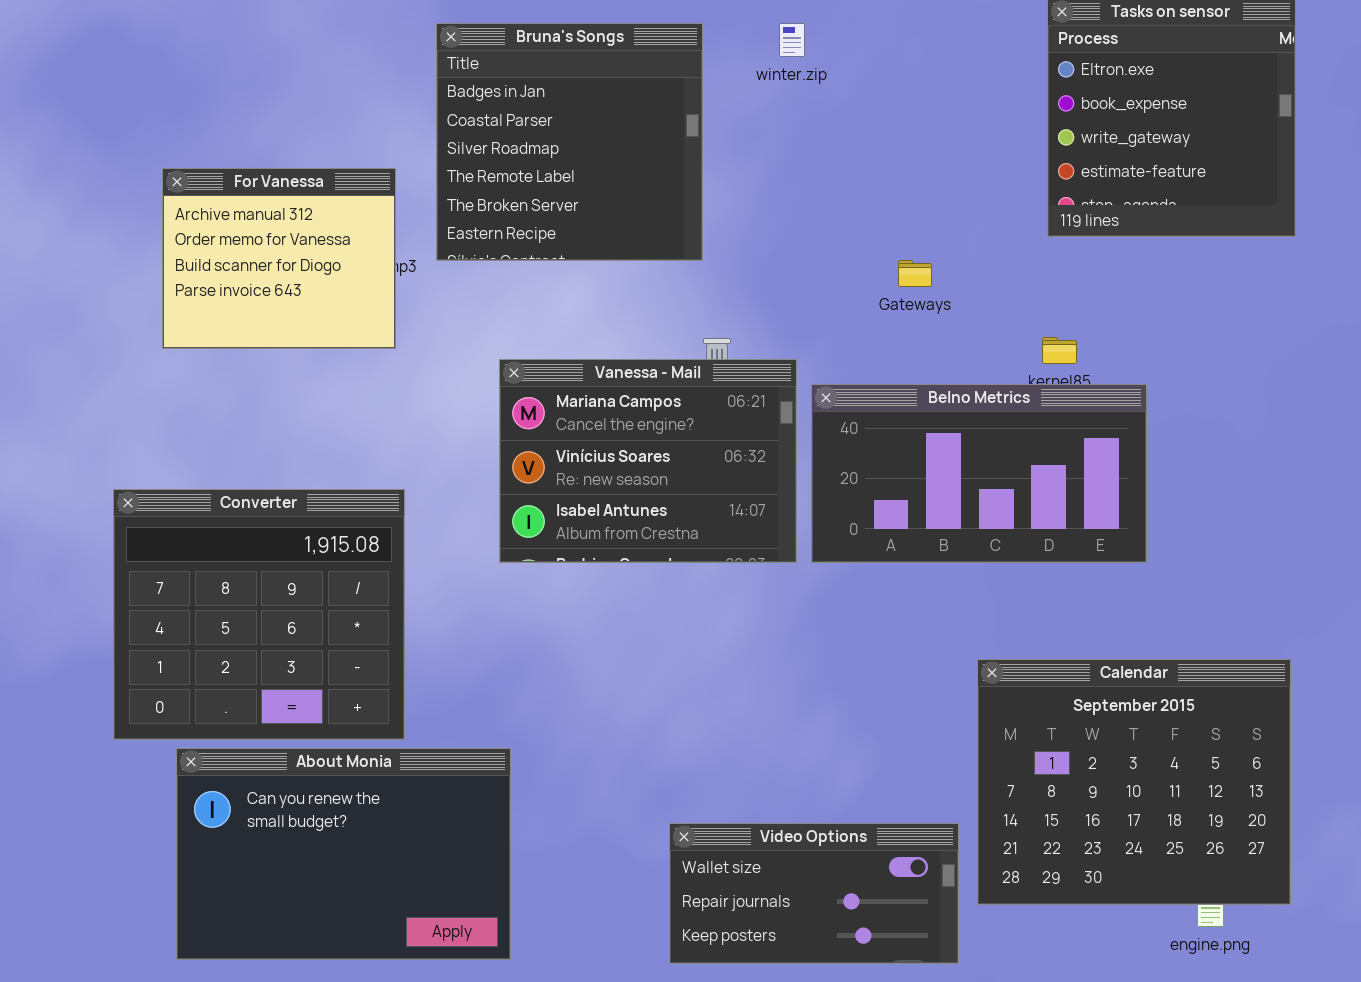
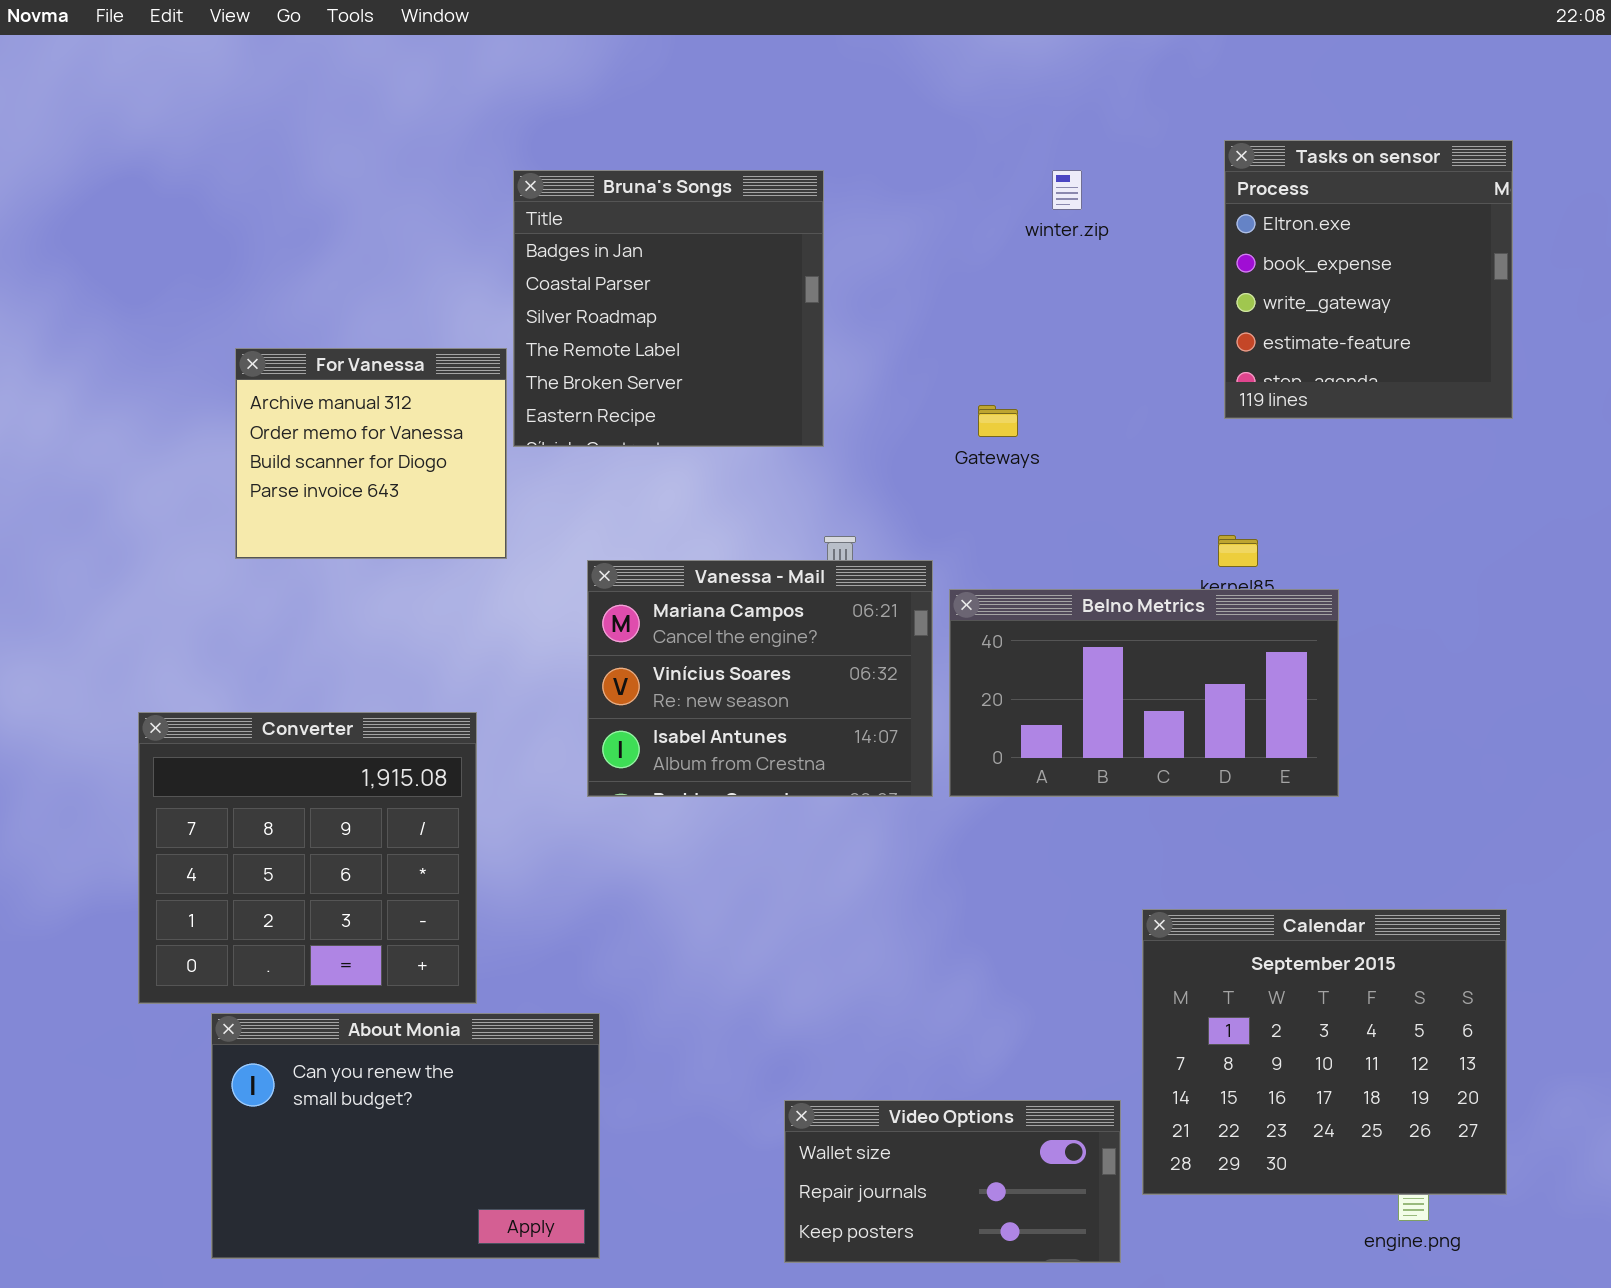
winter.zip: [779,23,805,57] -> [1052,170,1082,210], moved
For Vanessa: [162,168,396,349] -> [235,348,507,559], moved
Gateways: [898,260,932,287] -> [978,405,1018,437], moved

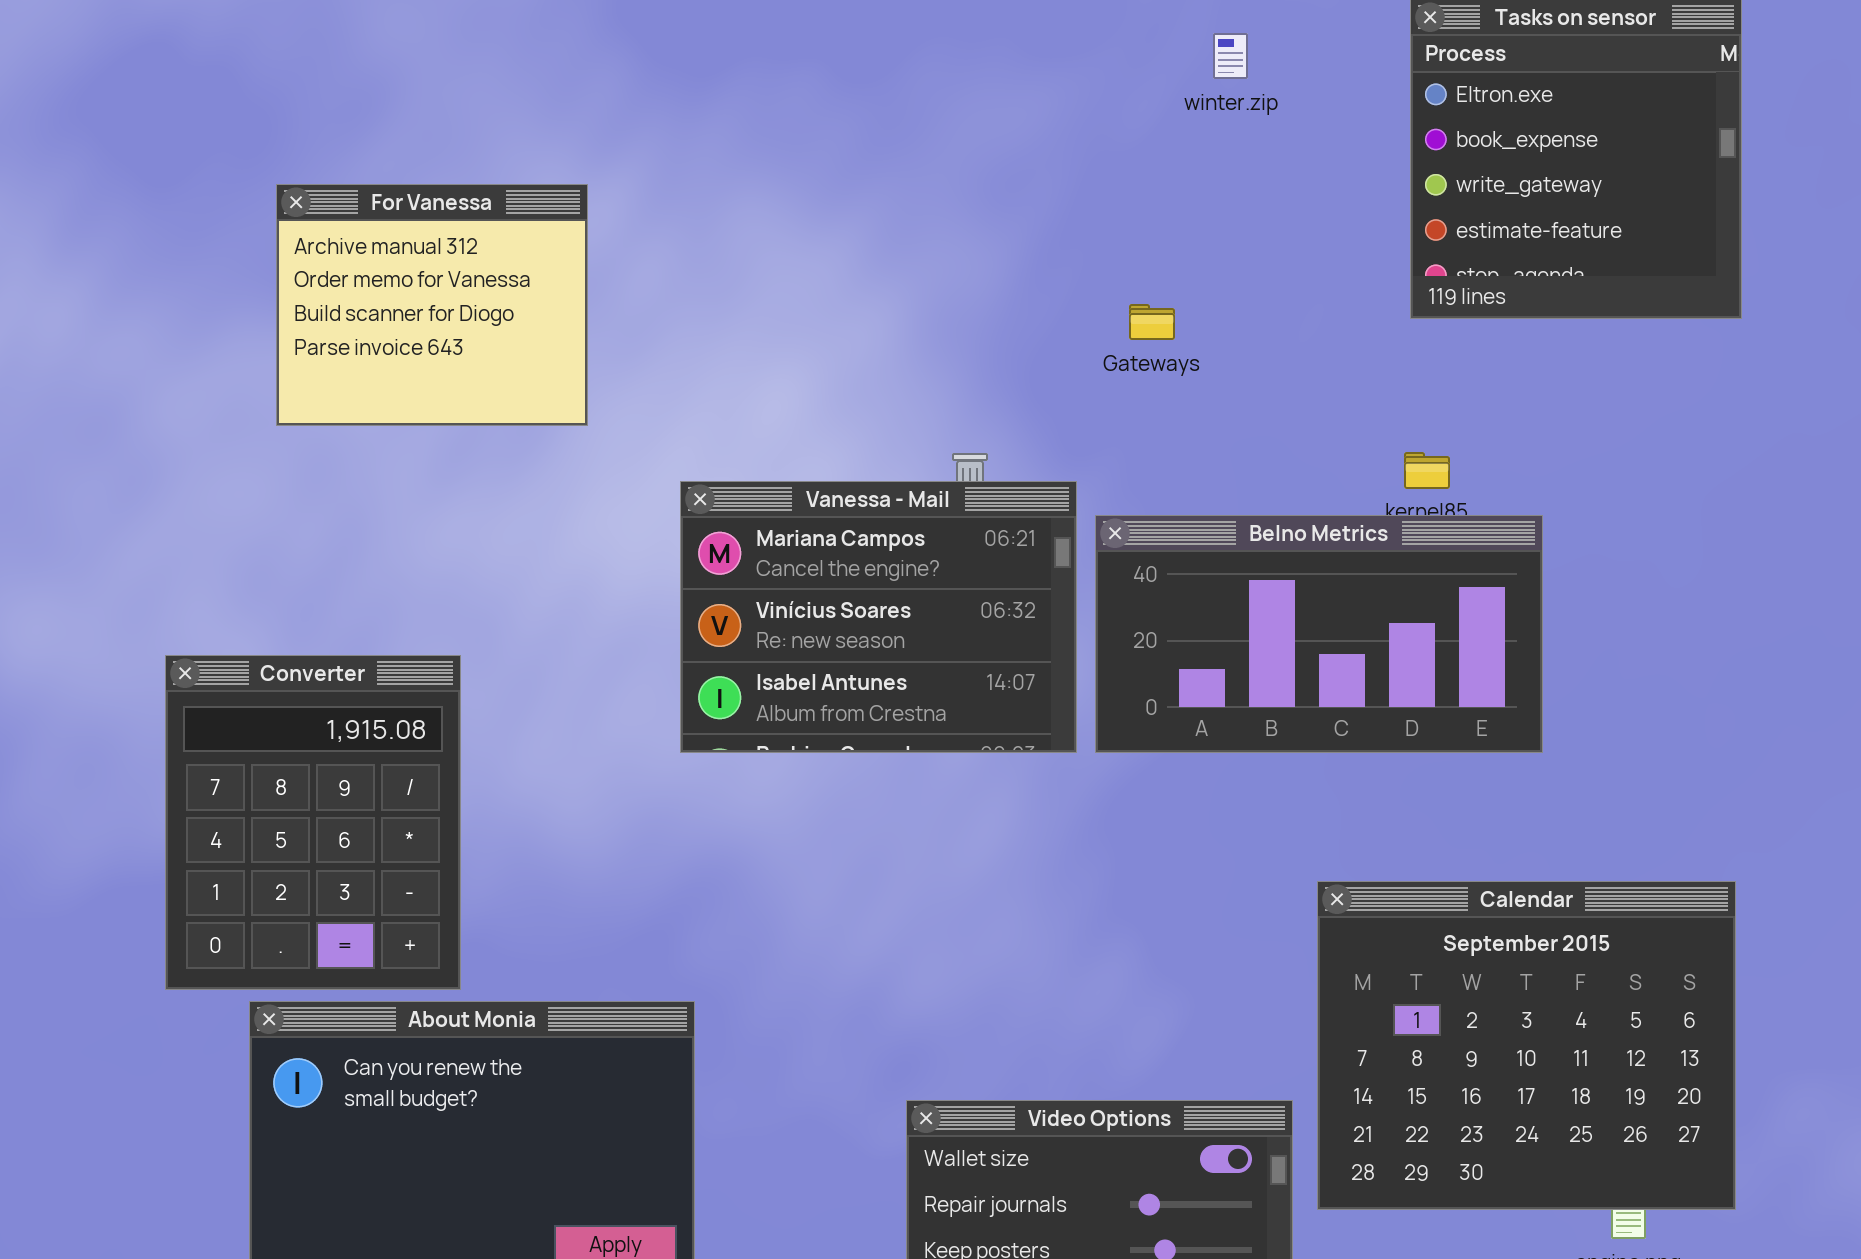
Bruna's Songs: [513,170,824,447] -> none, closed
For Vanessa: [235,348,507,559] -> [276,184,588,426], moved
Converter: [138,712,477,1004] -> [165,655,461,990], resized

